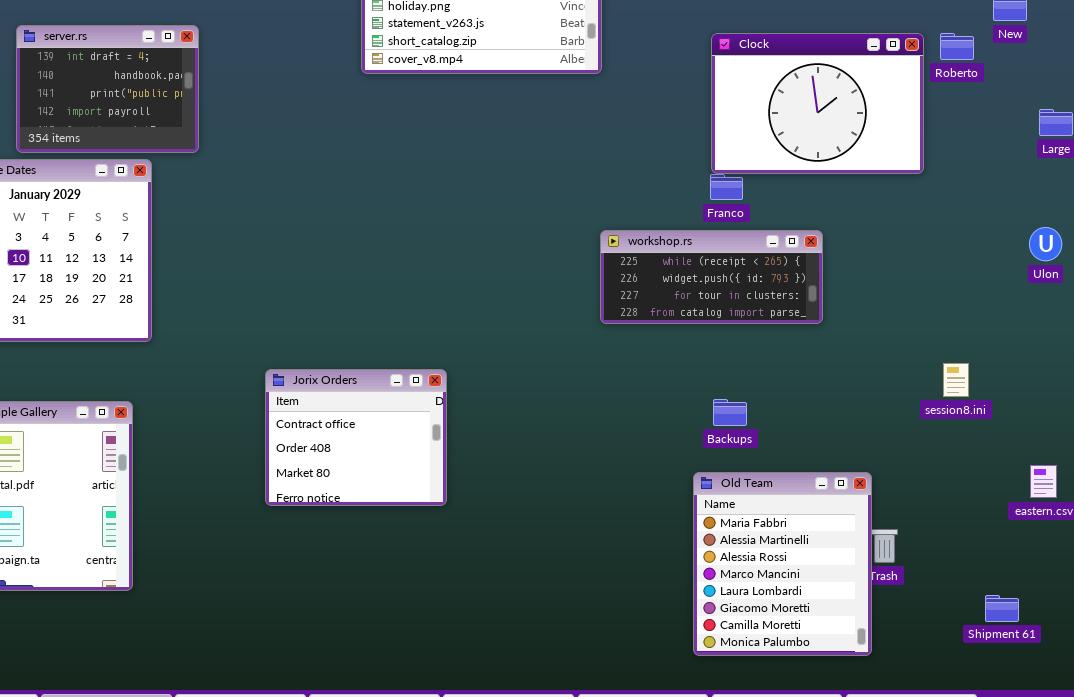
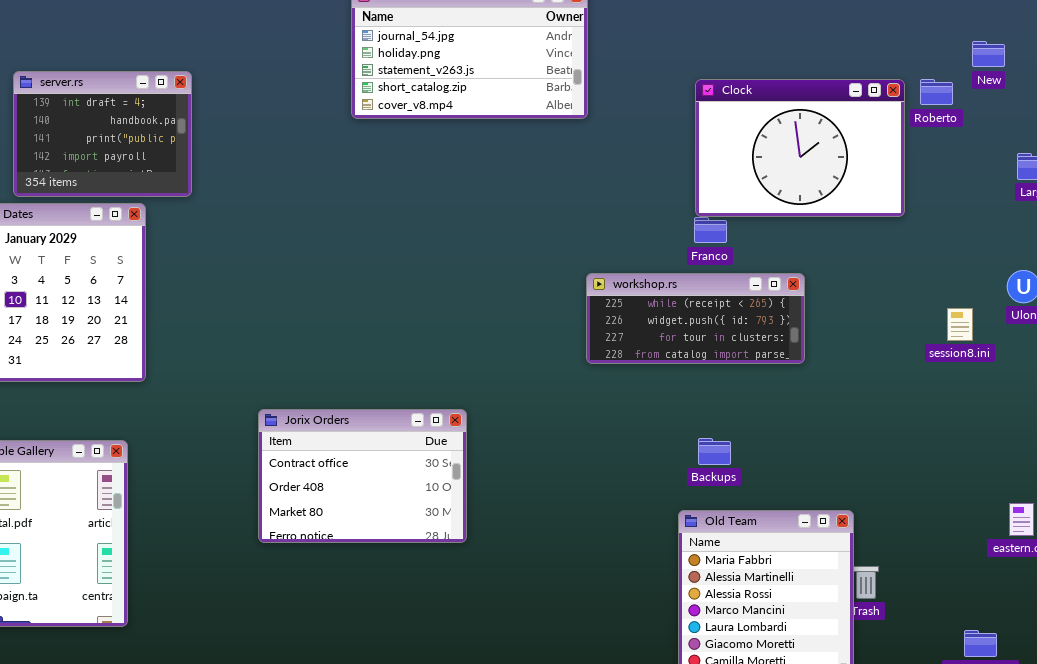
session8.ini: [943,363,969,397] -> [947,308,973,341], moved
Jorix Orders: [265,369,447,506] -> [258,409,467,543], resized

